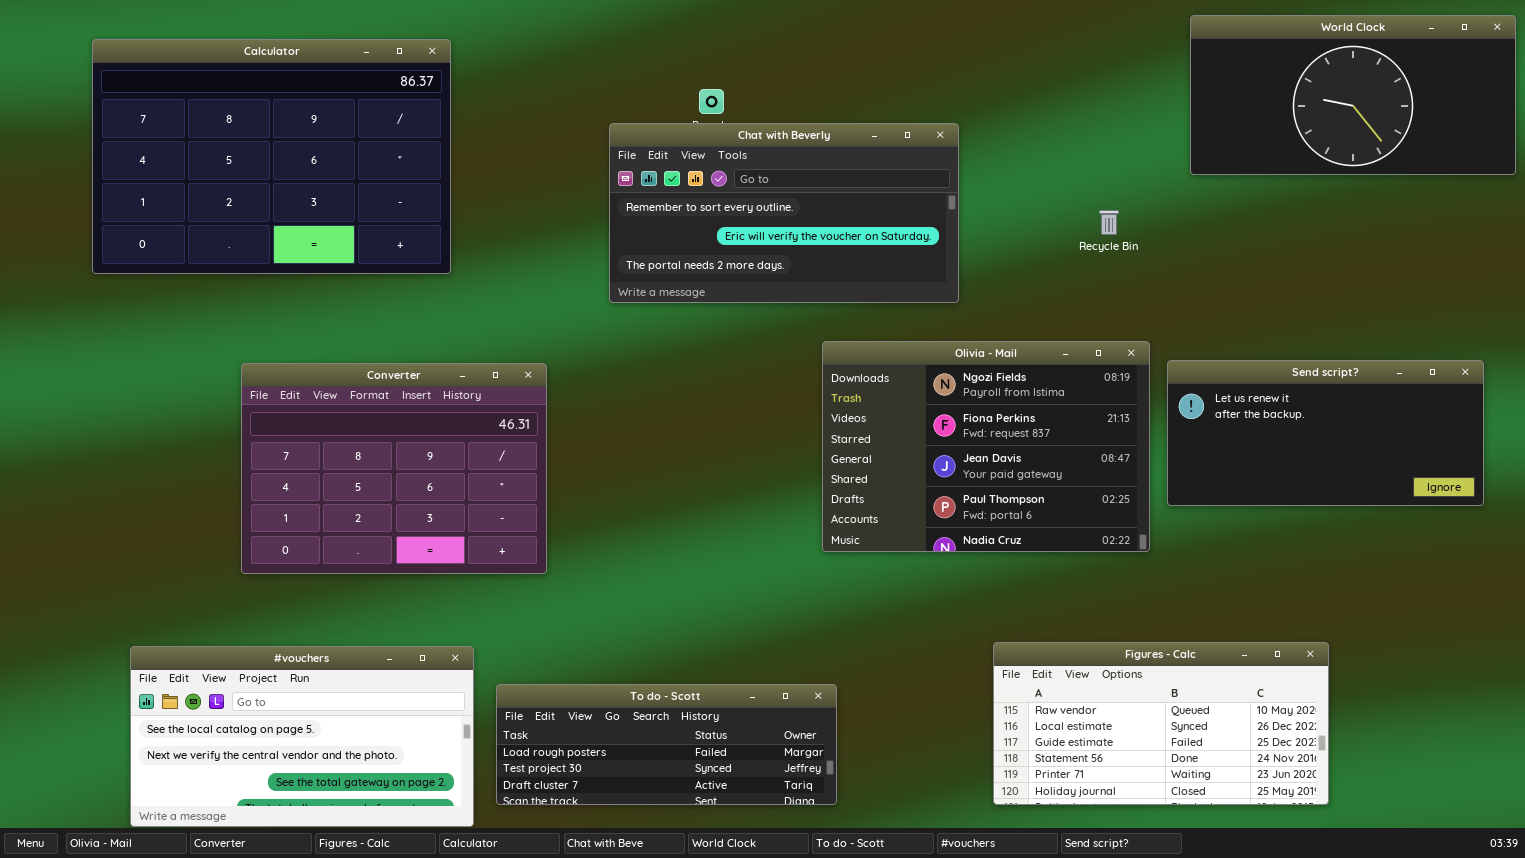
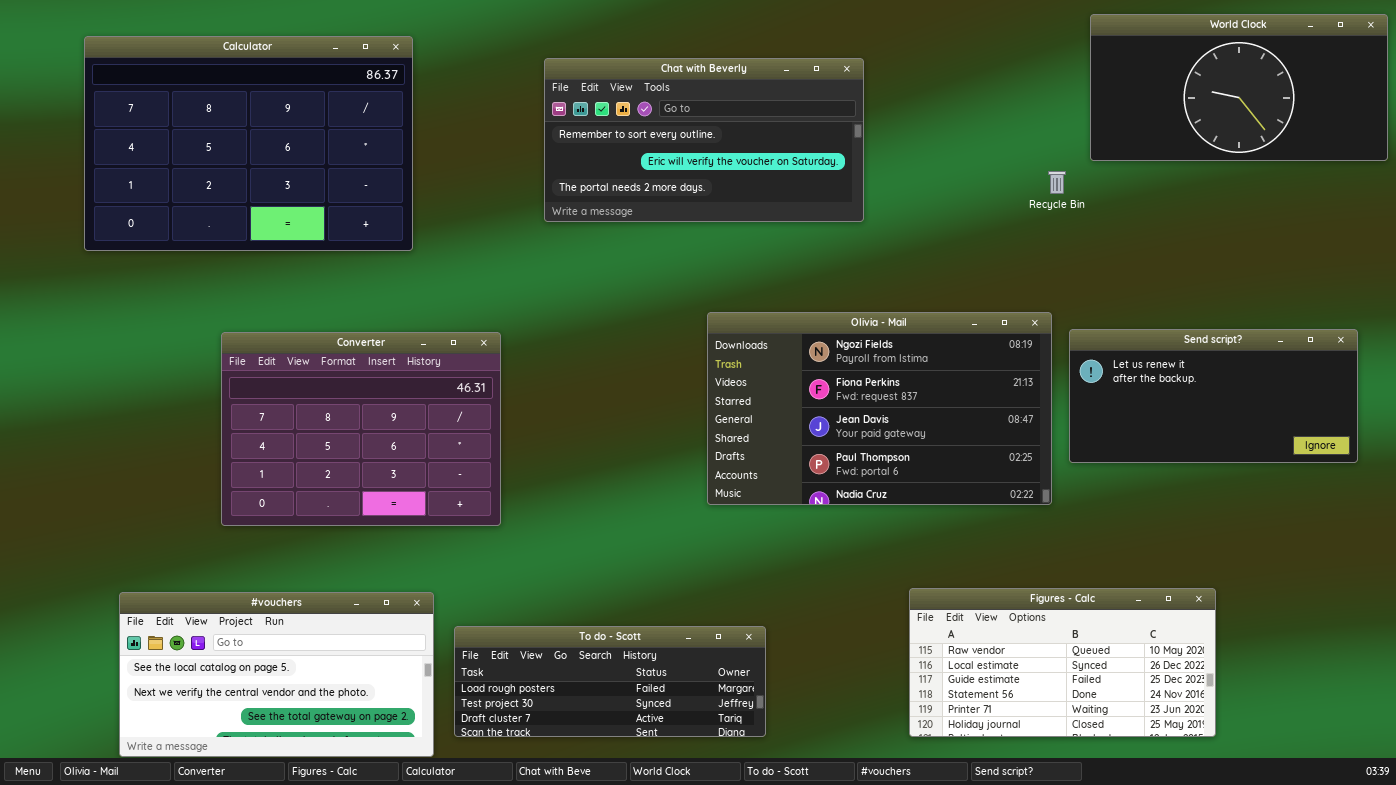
Chat with Beverly: [609,123,959,303] -> [544,58,864,222], moved
Recycle Bin: [1099,210,1119,235] -> [1048,171,1066,194], moved
Olivia - Mail: [822,341,1150,552] -> [707,312,1052,505], resized

